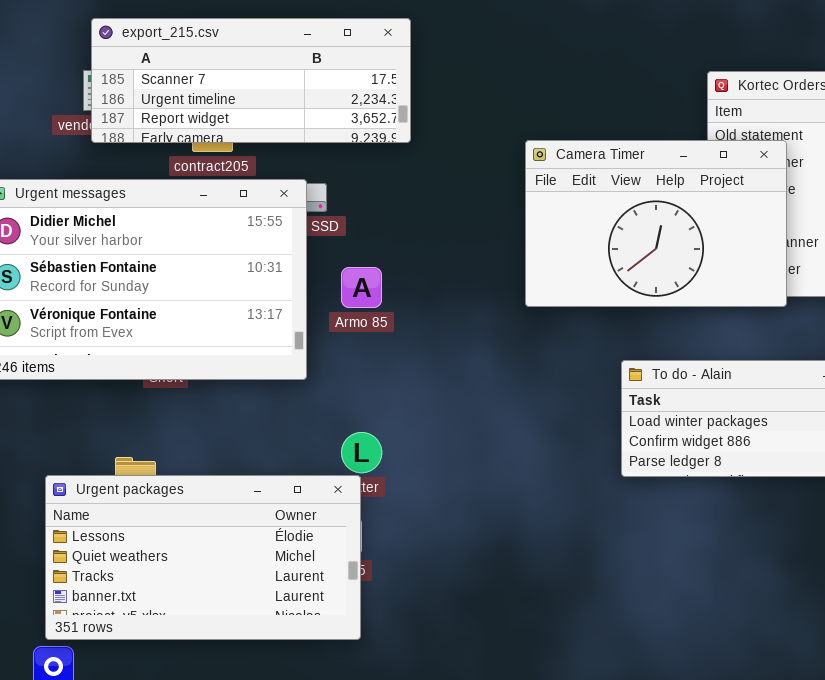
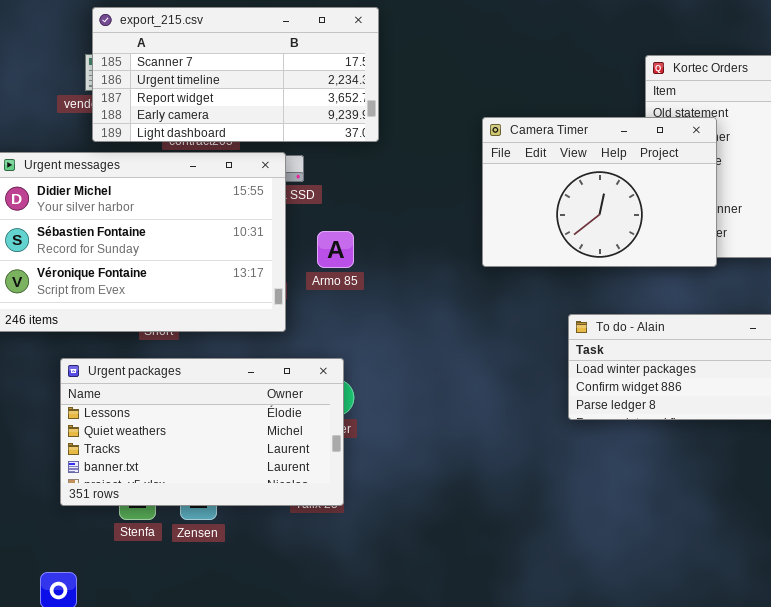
export_215.csv: [91,18,411,143] -> [92,7,379,142], resized
Urgent packages: [45,475,361,640] -> [60,358,344,506], moved

